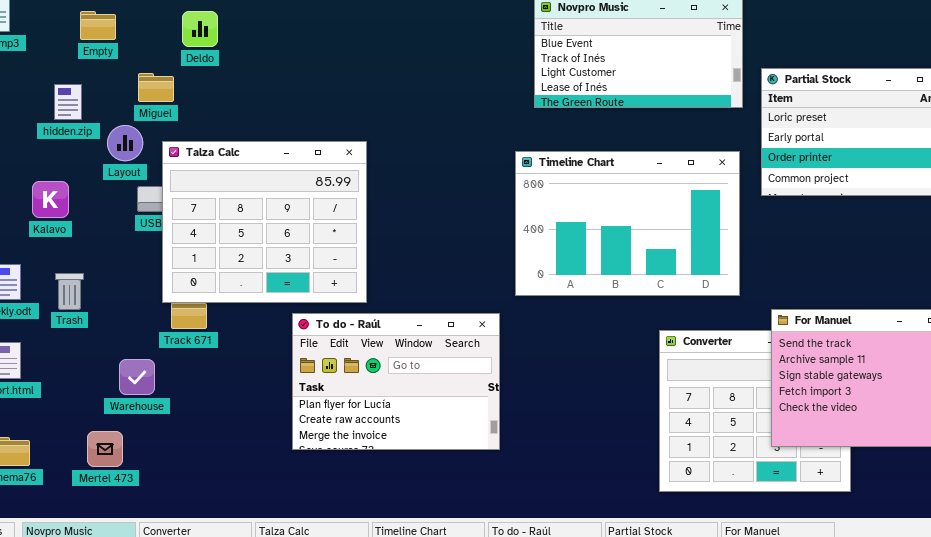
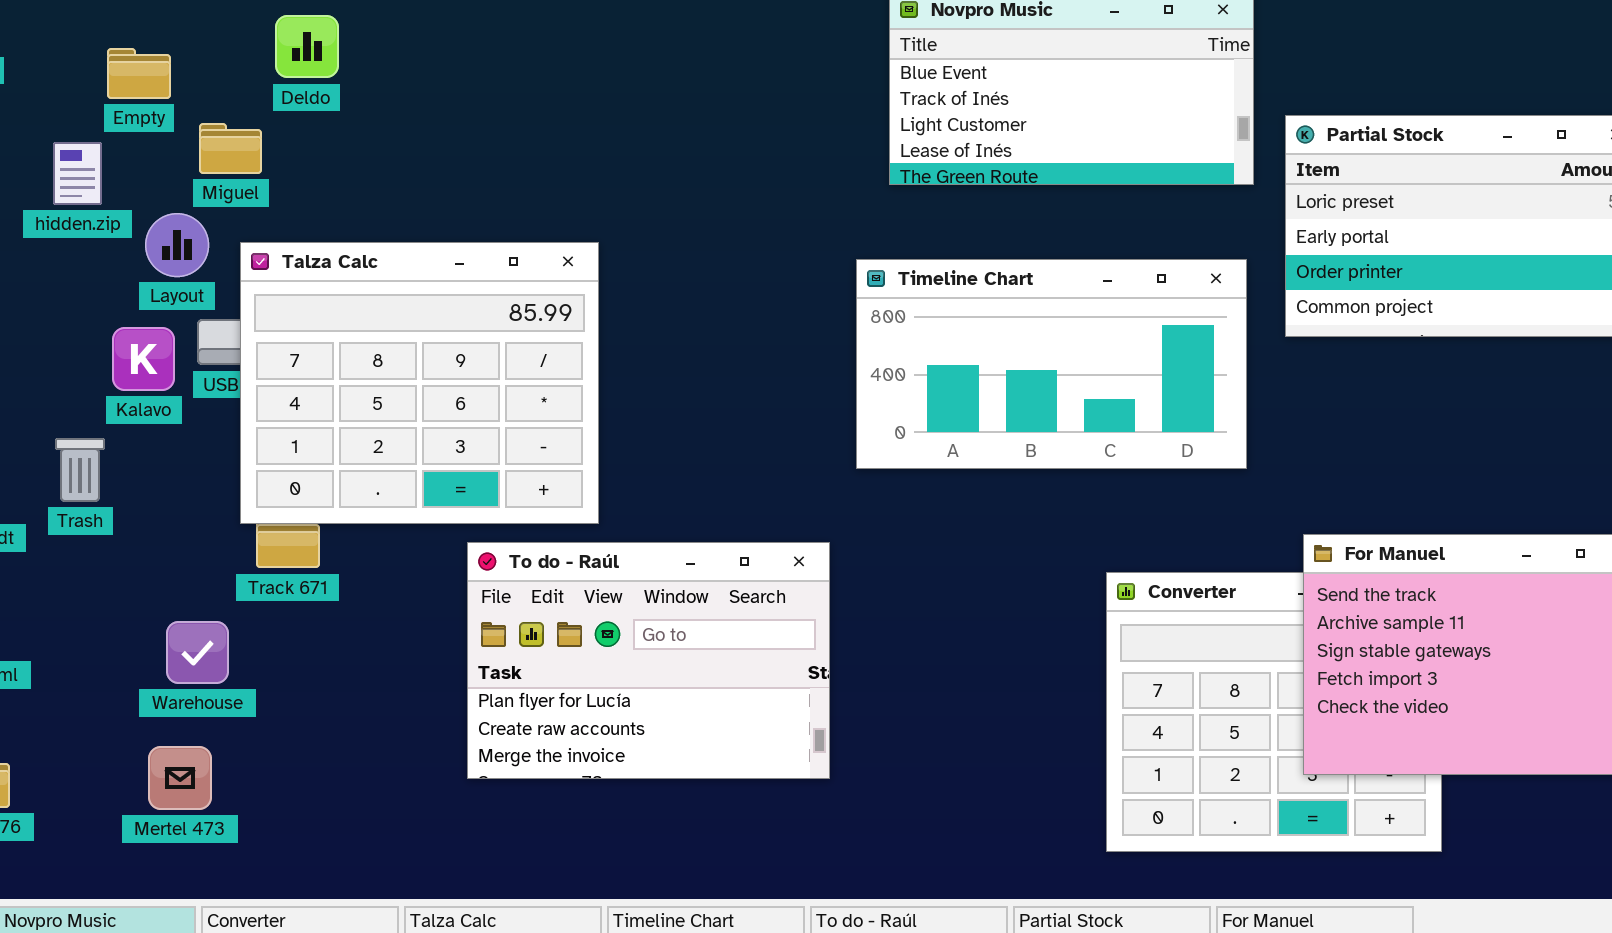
Empty: [80,11,116,40] -> [107,48,171,99], moved
Timeline Chart: [515,151,740,296] -> [856,259,1247,469], resized
Kalavo: [32,181,69,218] -> [112,327,175,391], moved
Trash: [55,273,84,310] -> [55,438,105,502], moved
Mertel 473: [87,431,123,467] -> [148,746,212,810], moved

